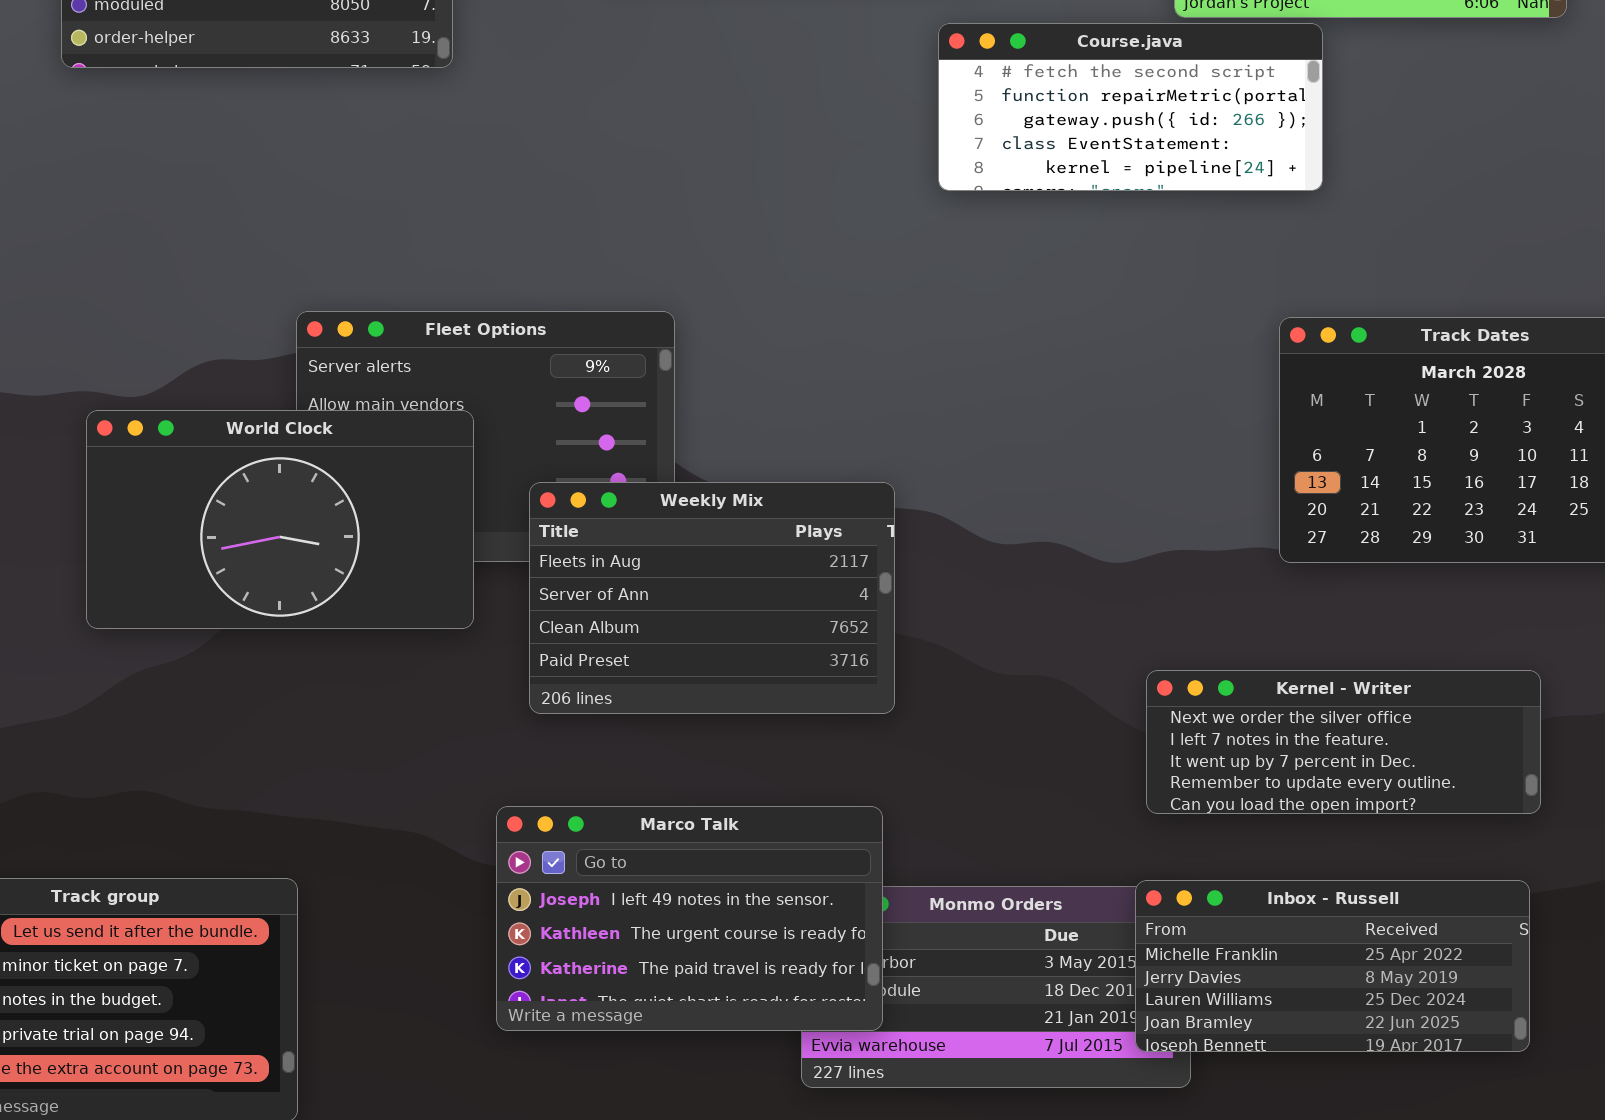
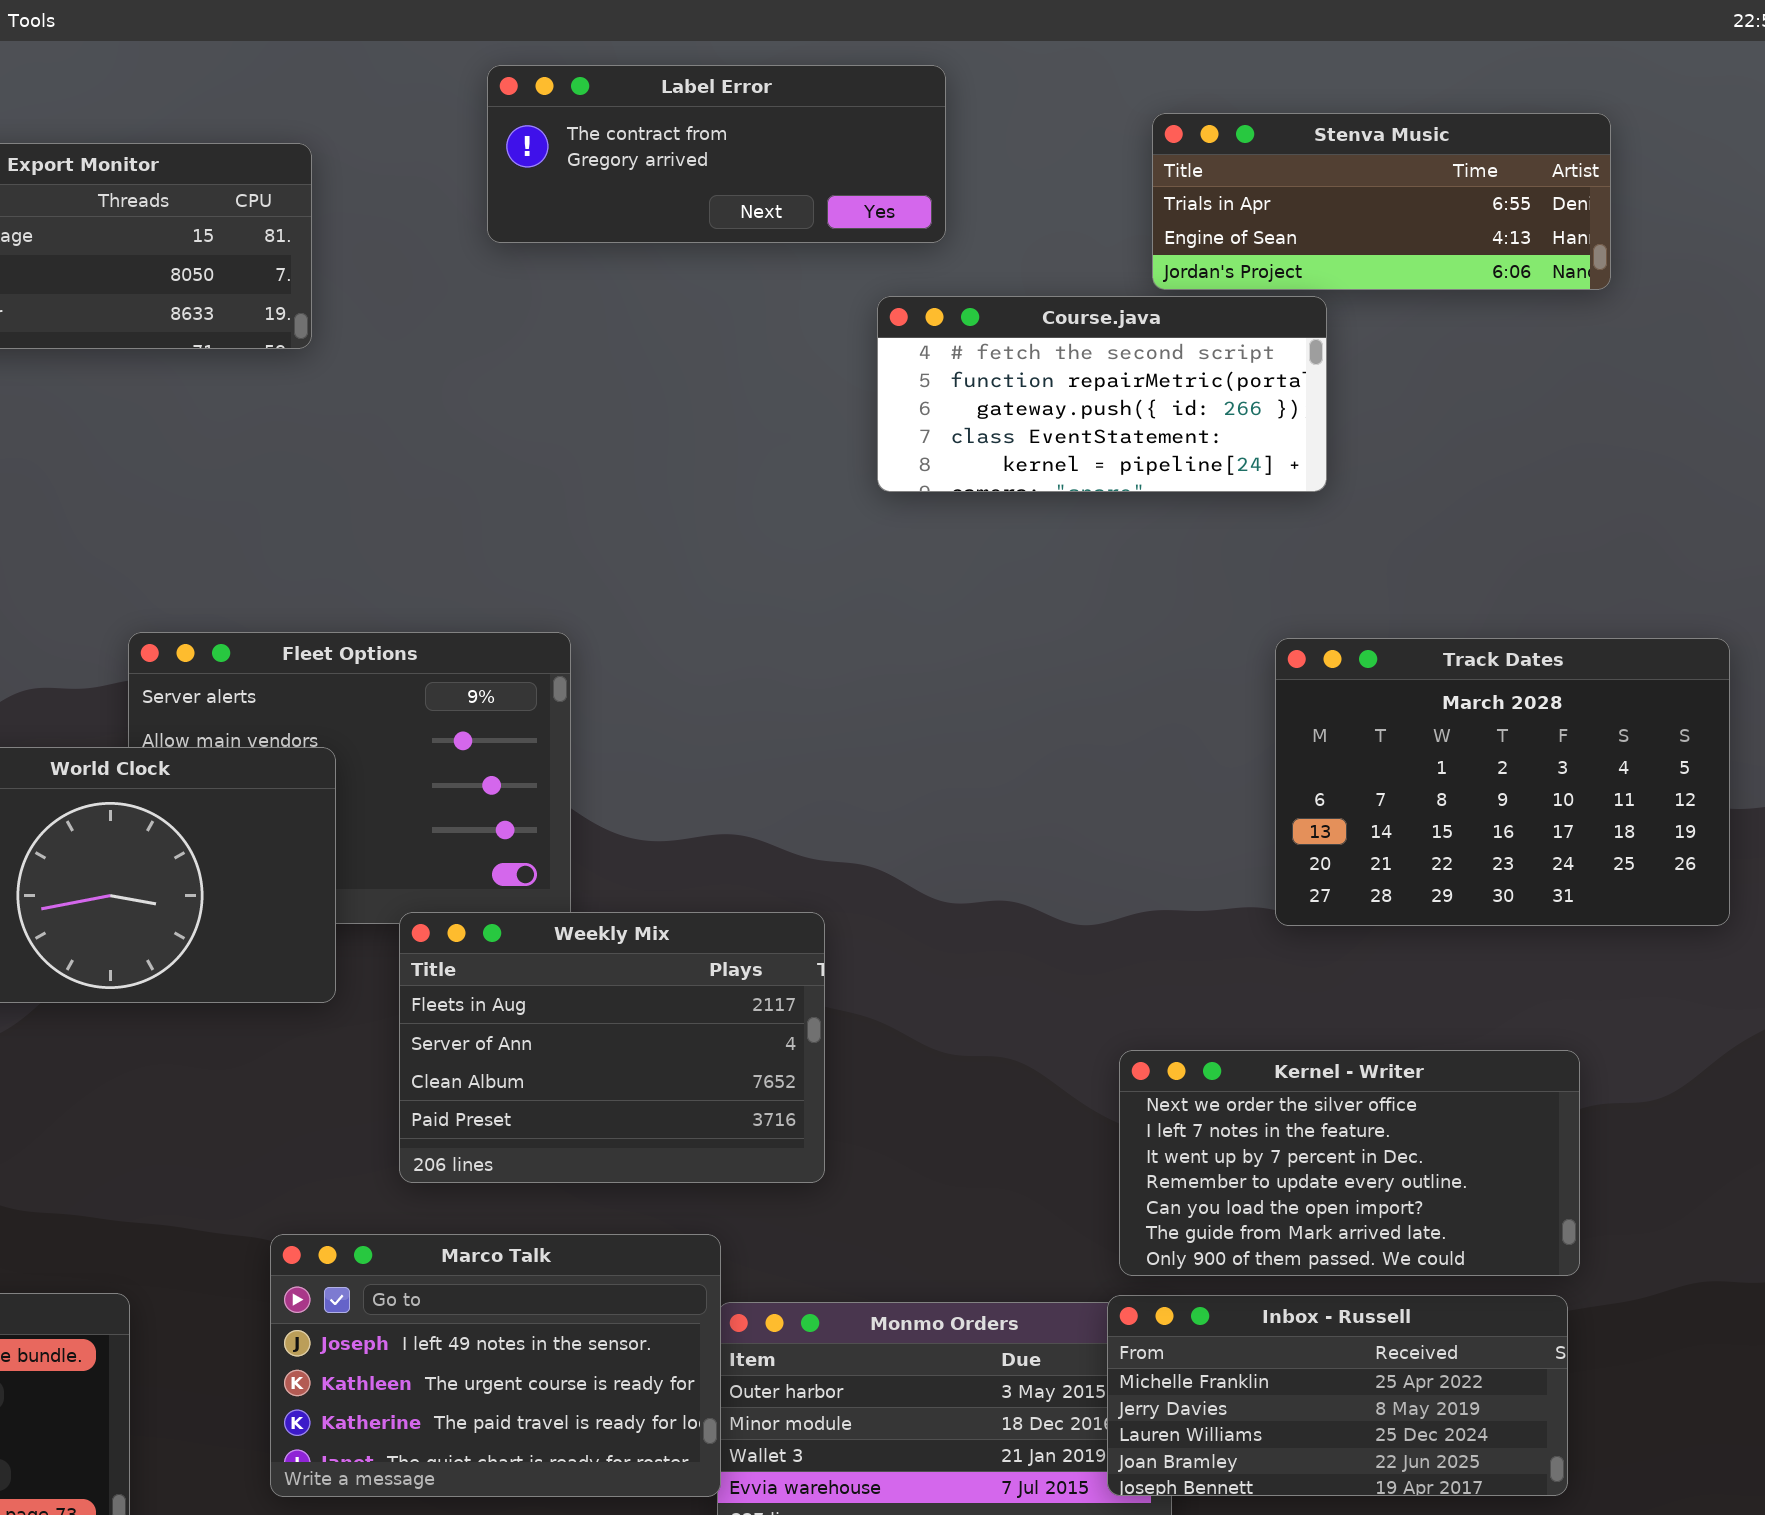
Weekly Mix: [529,482,895,714] -> [399,912,825,1183], moved
Kernel - Writer: [1146,670,1541,814] -> [1119,1050,1580,1276], resized
Marco Talk: [496,806,883,1031] -> [270,1234,721,1497], moved

